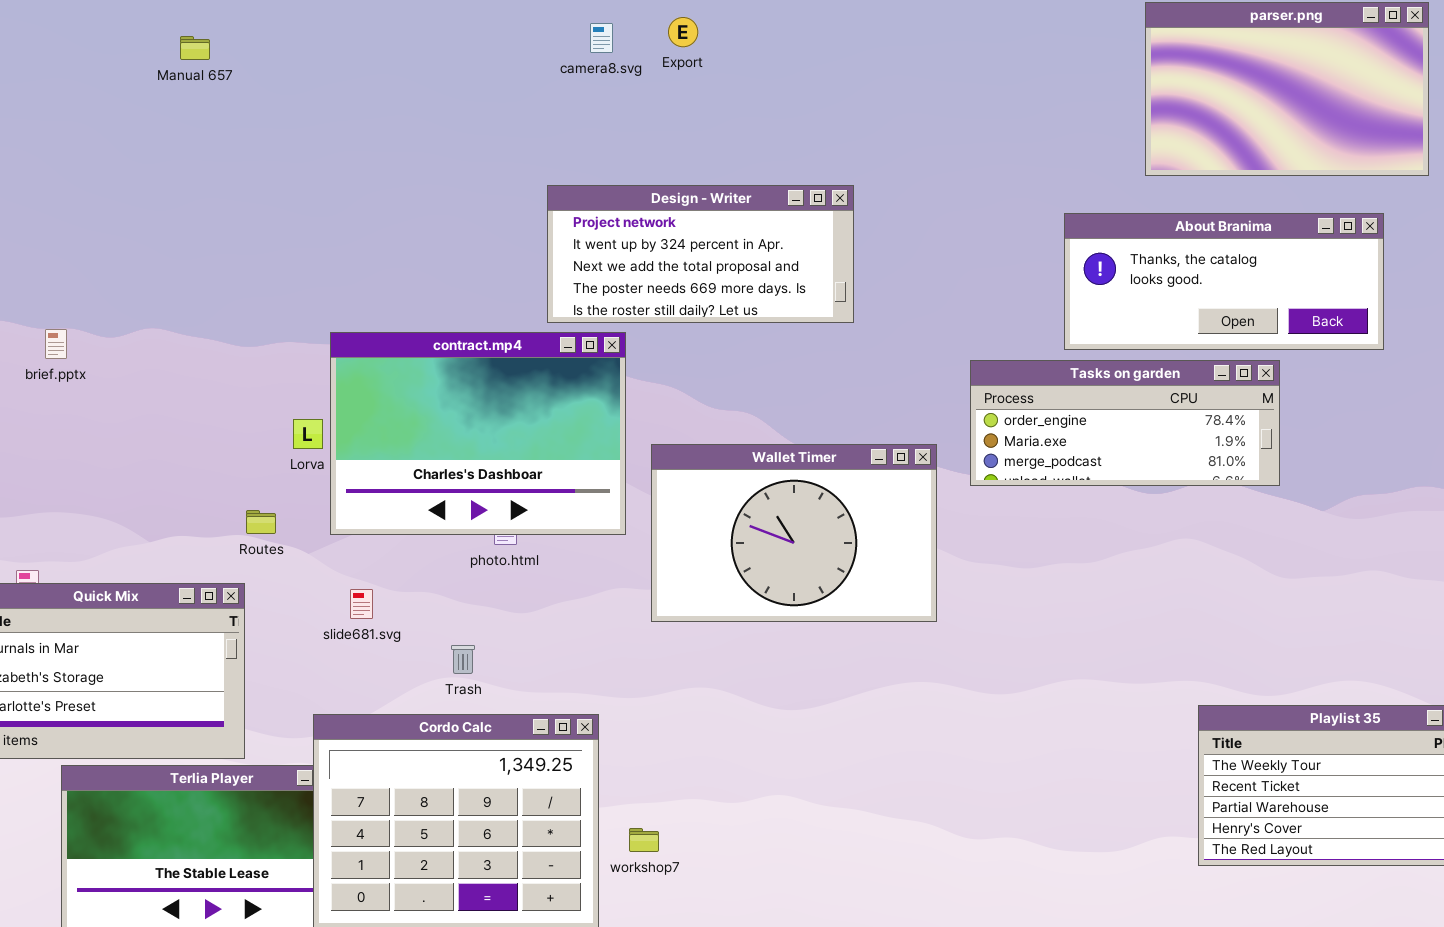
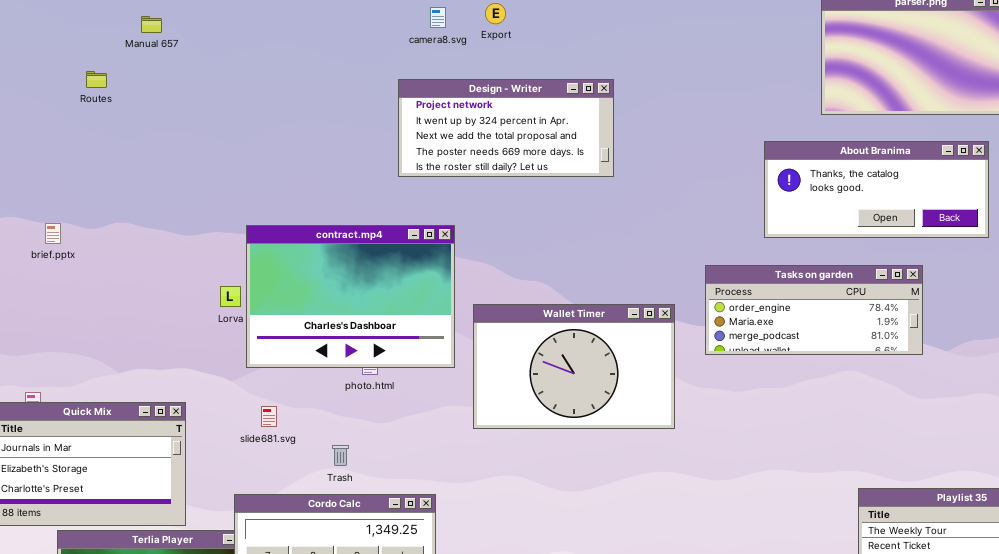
Design - Writer: [547,185,854,323] -> [398,79,614,177], moved
Tasks on garden: [970,360,1280,486] -> [705,265,923,355], moved
Routes: [246,510,276,534] -> [86,71,107,88], moved

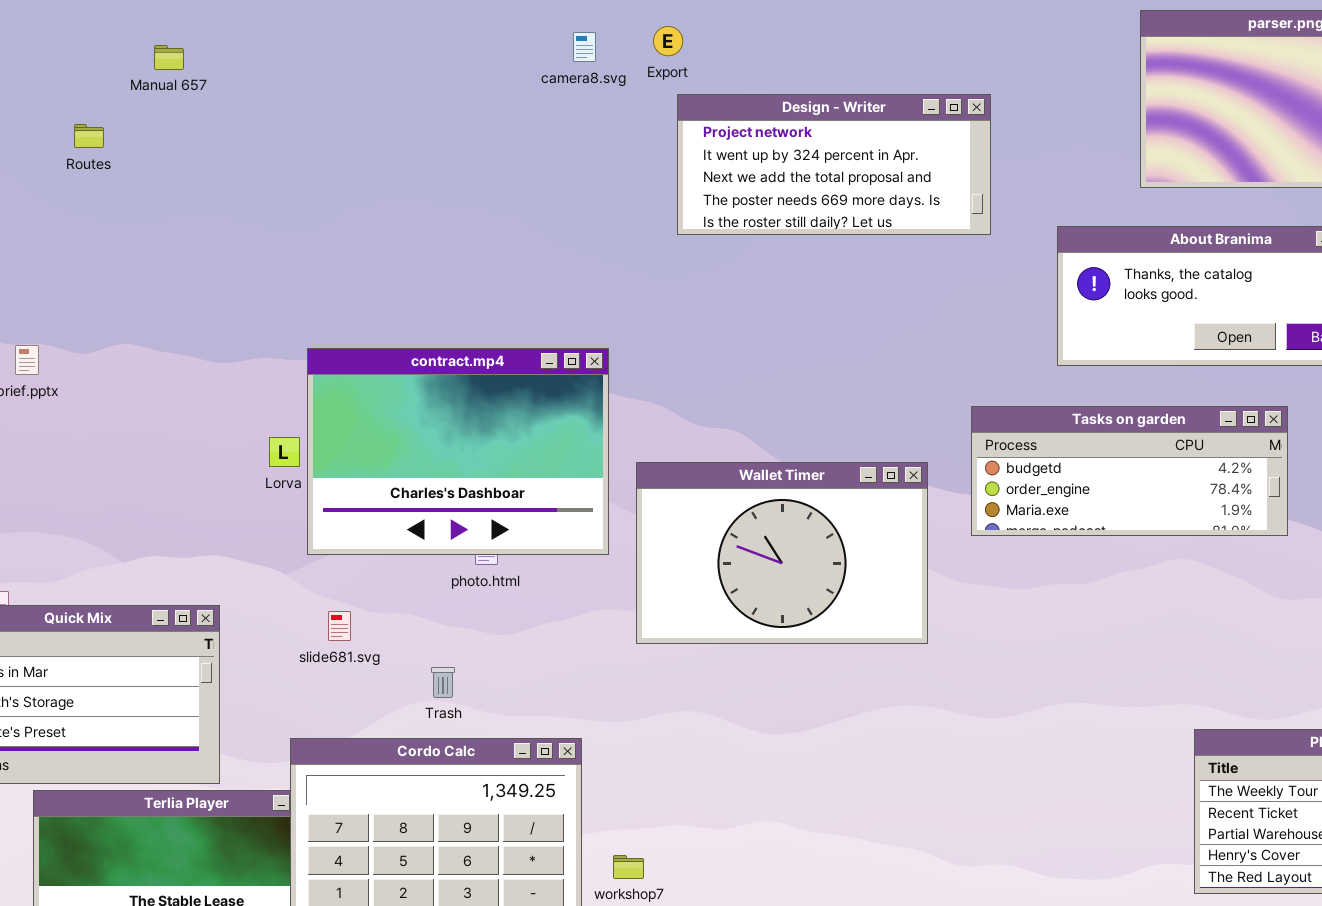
Design - Writer: [398,79,614,177] -> [677,94,991,235], moved
Tasks on garden: [705,265,923,355] -> [971,406,1288,536], scrolled up 1 row

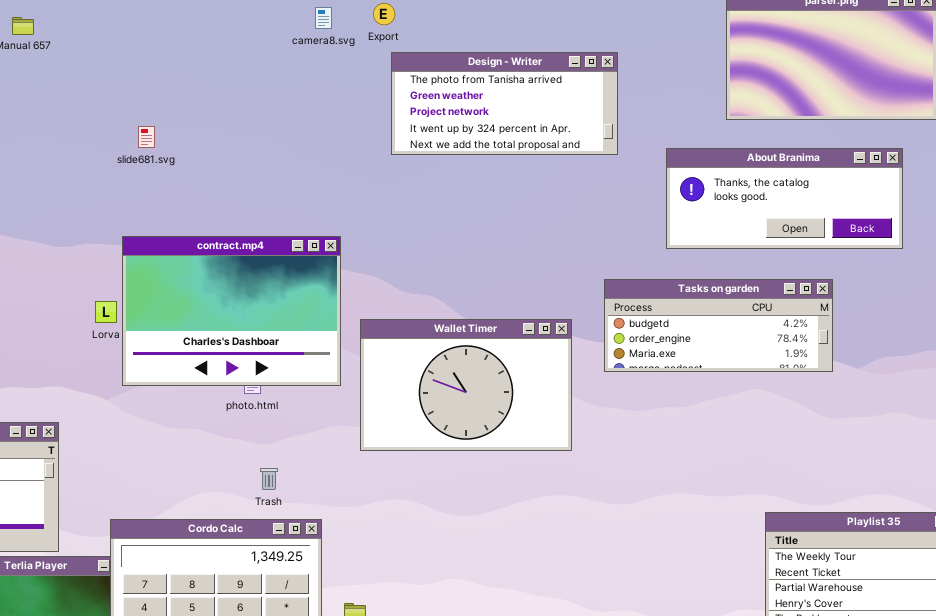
Design - Writer: [677,94,991,235] -> [391,52,618,155], scrolled up 2 rows
slide681.svg: [328,611,351,641] -> [138,126,155,148], moved
Trash: [431,667,455,698] -> [260,468,278,490], moved

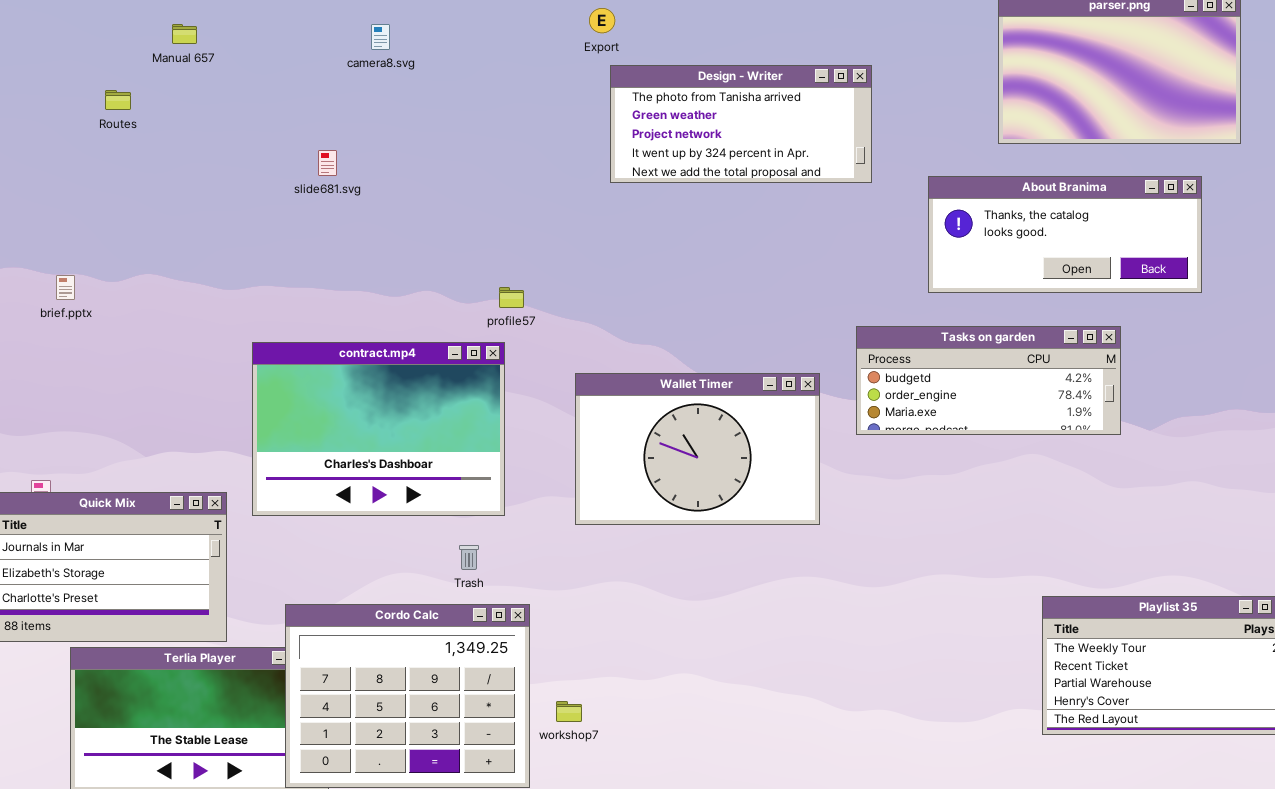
camera8.svg: [315,7,332,29] -> [371,24,390,50], moved
contract.mp4: [122,236,341,386] -> [252,342,505,516], moved

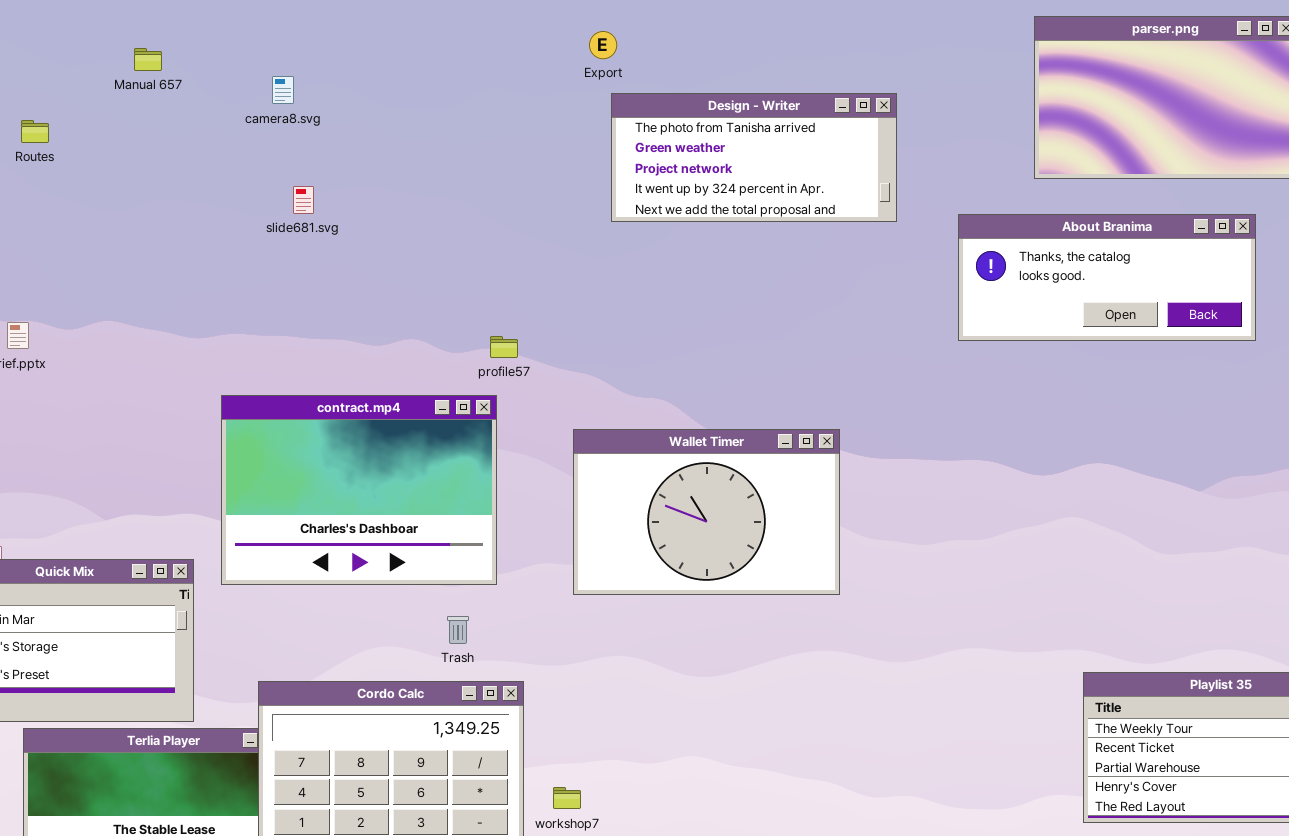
camera8.svg: [371,24,390,50] -> [272,76,294,104], moved
Routes: [105,90,131,110] -> [21,120,49,143], moved
Tasks on garden: [856,326,1121,435] -> none, closed

